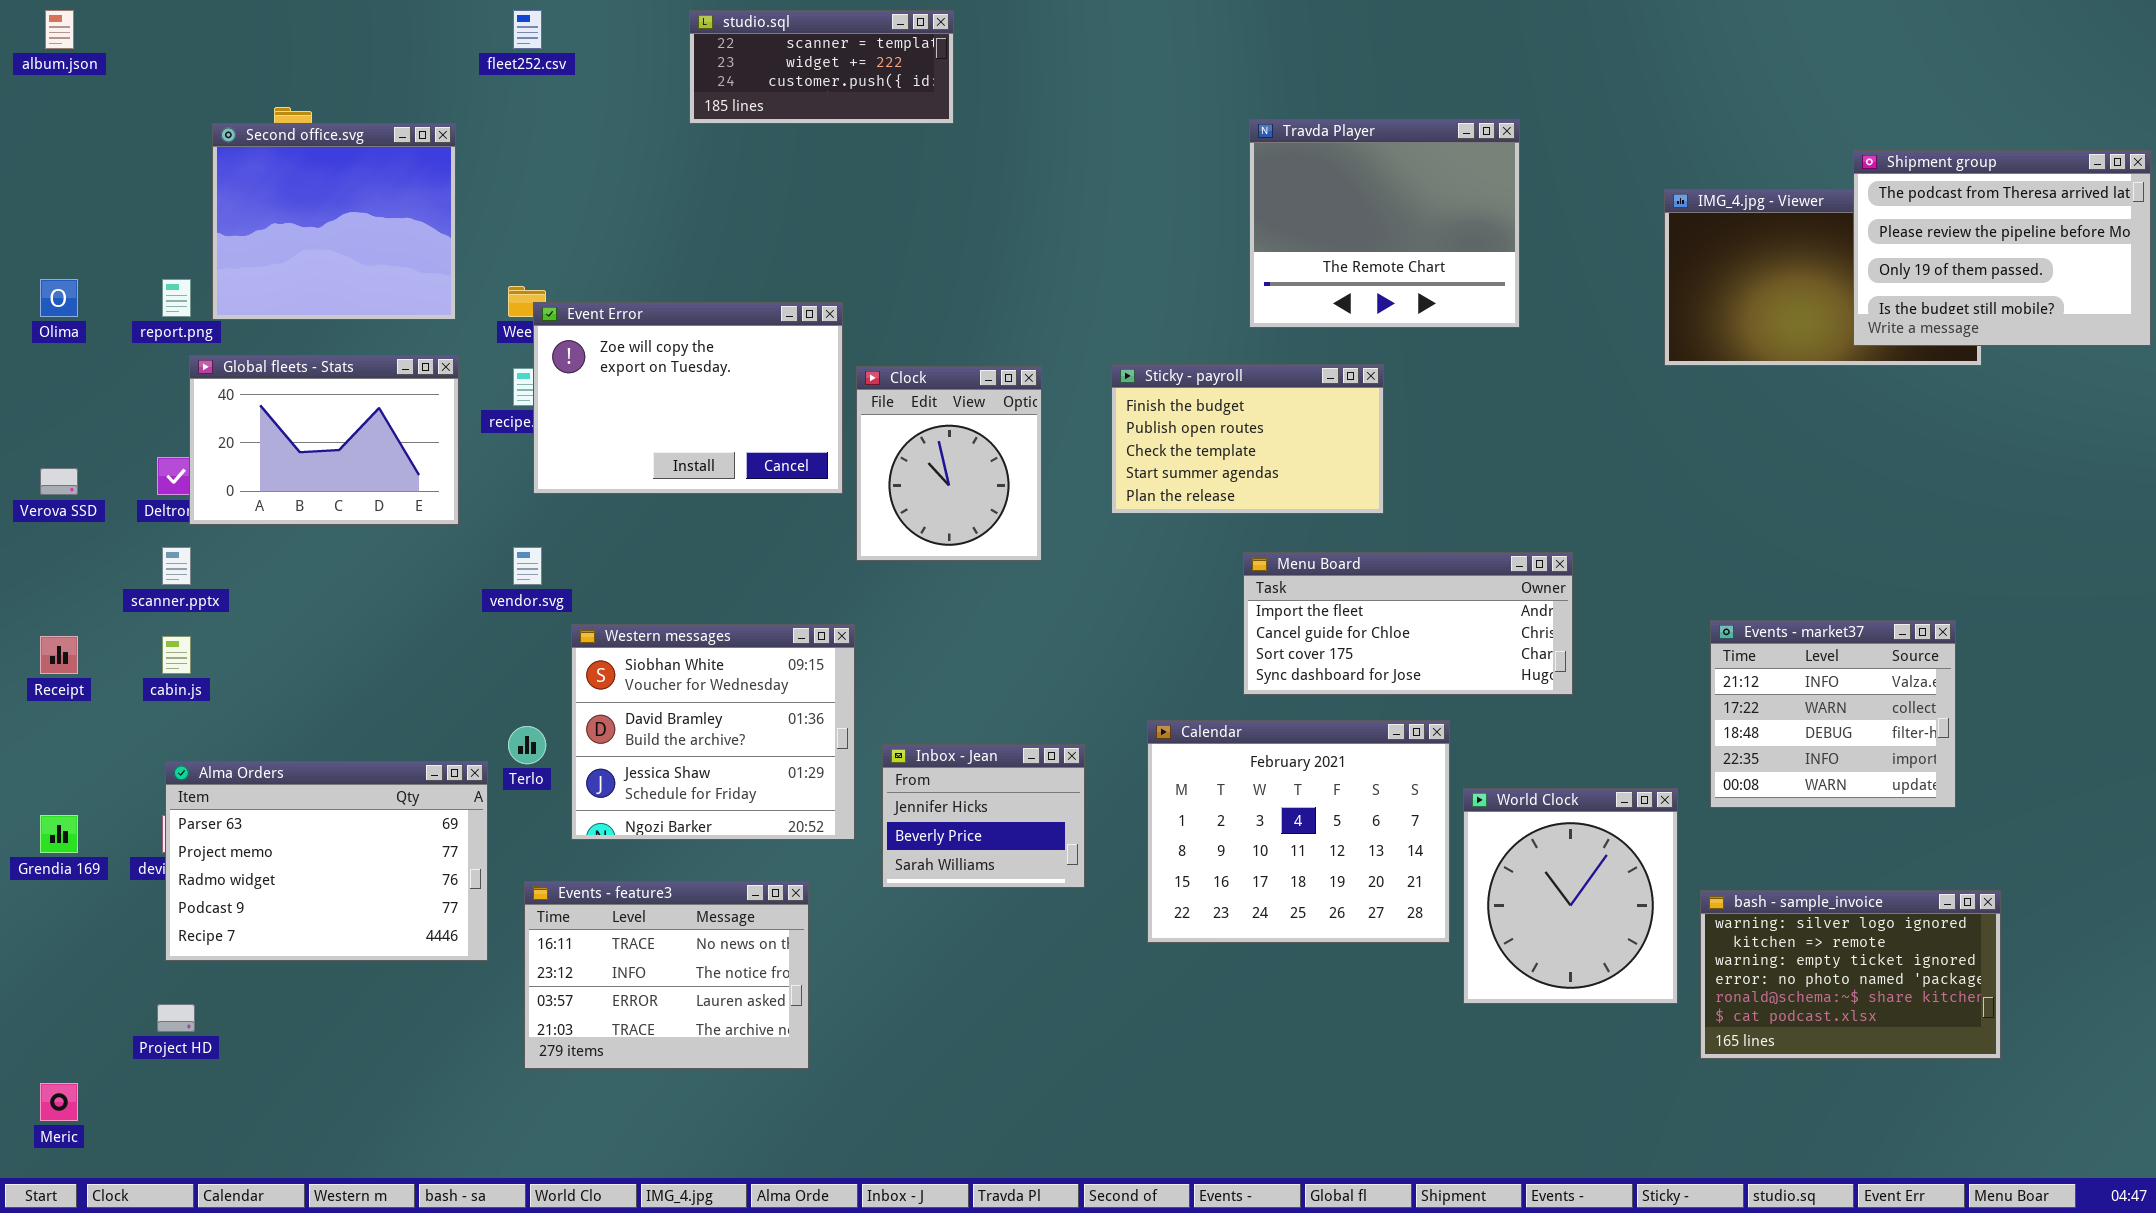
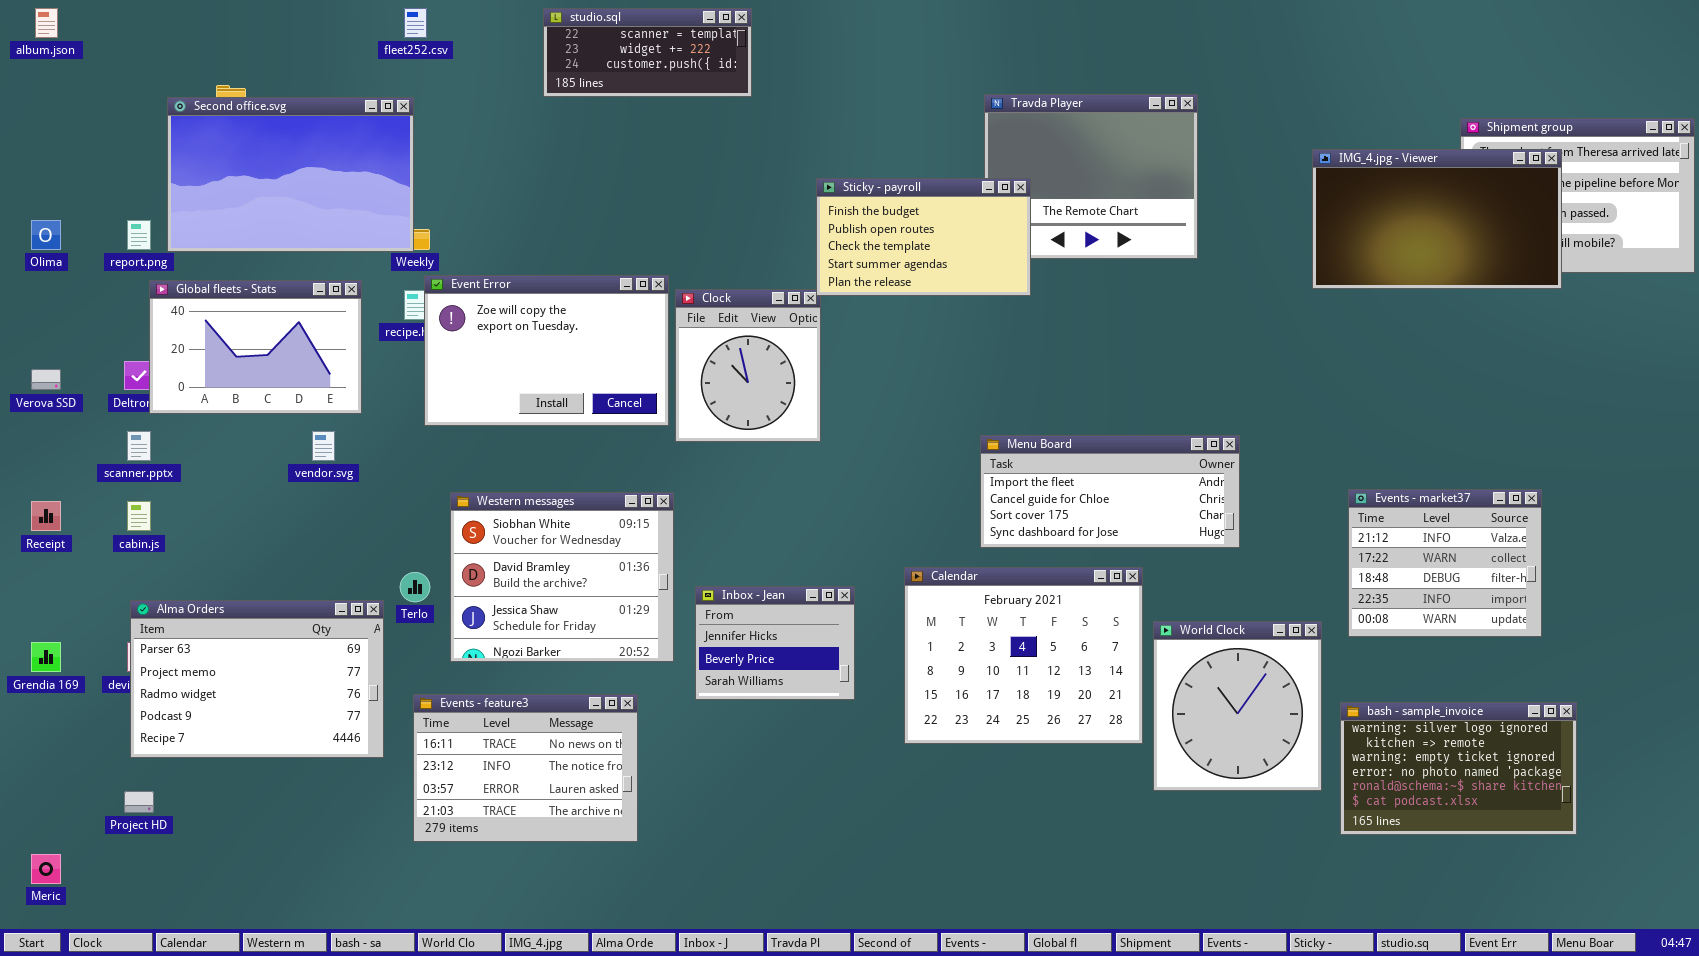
Second office.svg: [212,123,456,320] -> [167,97,414,252], resized
IMG_4.jpg - Viewer: [1664,189,1982,366] -> [1312,149,1562,289], raised
Event Error: [533,302,843,494] -> [424,275,669,426], moved
Sticky - payroll: [1111,364,1384,514] -> [816,178,1031,296], moved
vendor.svg: [513,547,542,585] -> [312,431,335,461], moved

